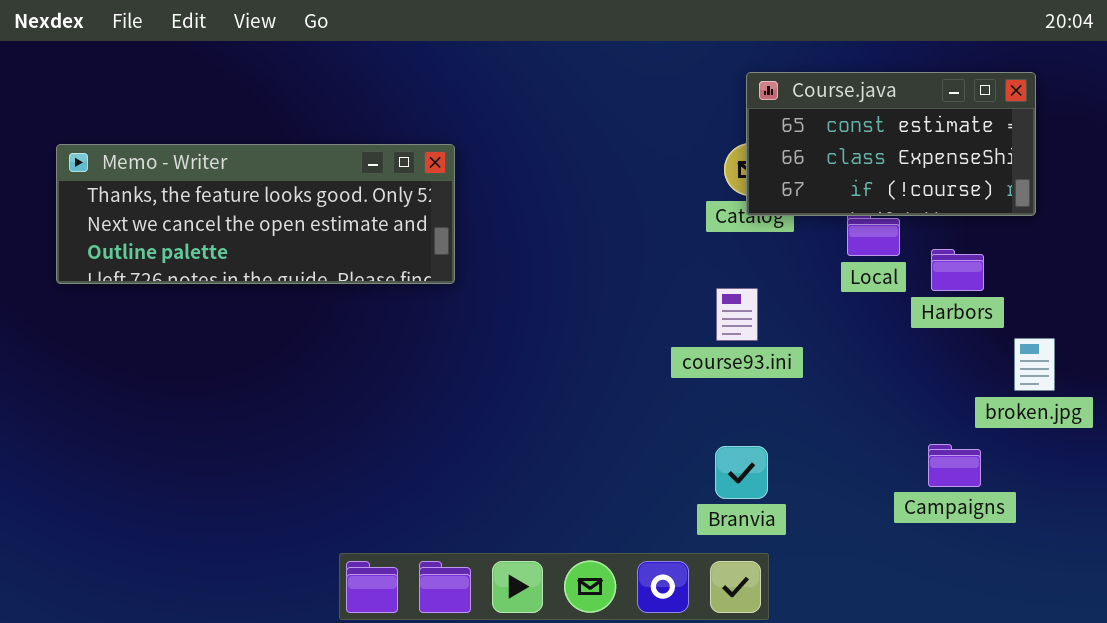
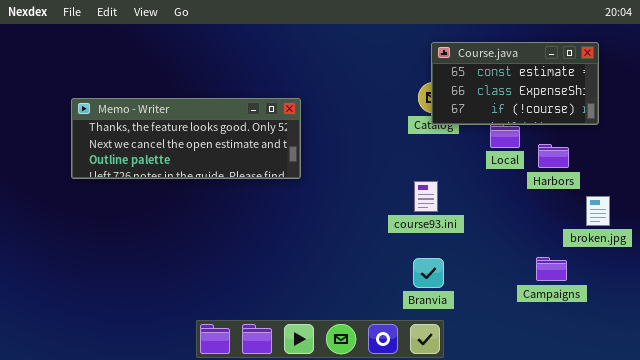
Memo - Writer: [56,144,455,284] -> [71,98,301,179], moved
course93.ini: [716,288,758,341] -> [414,181,438,212], moved

